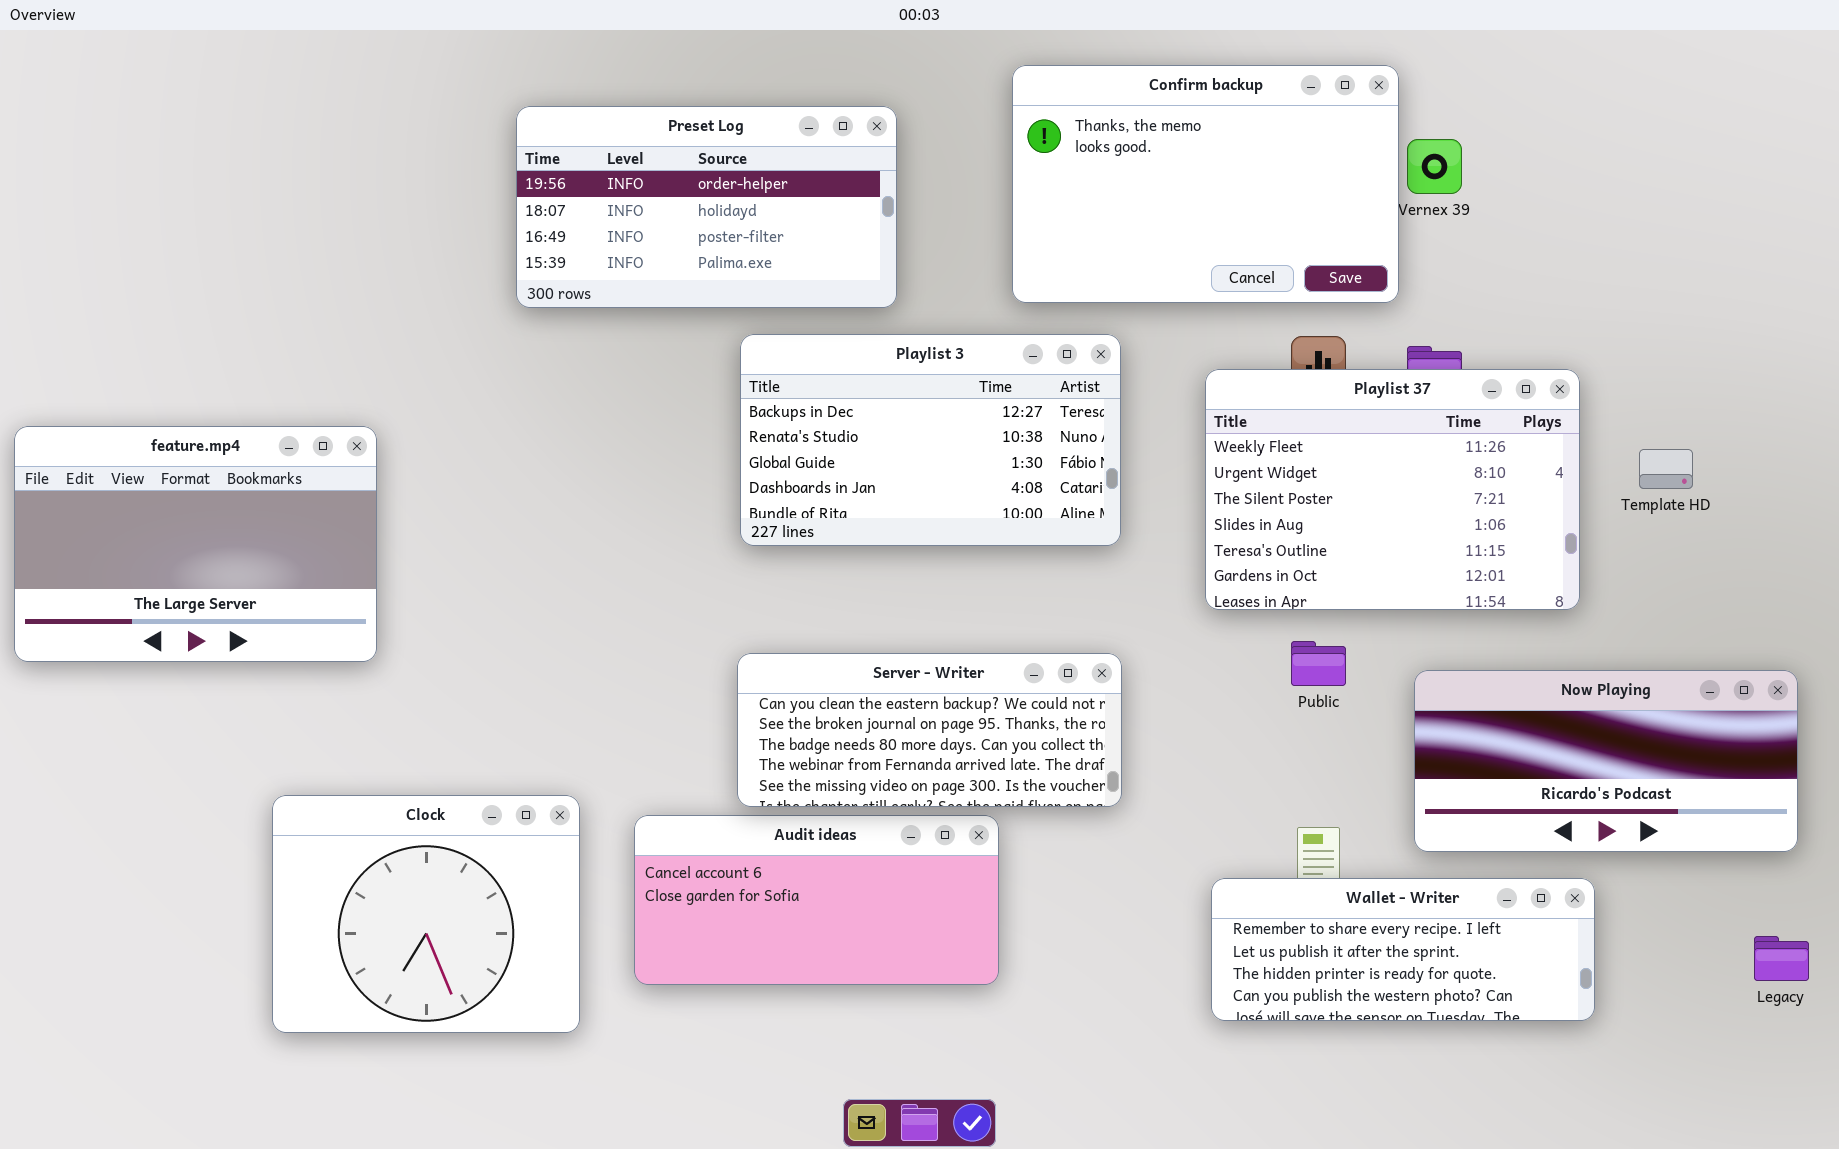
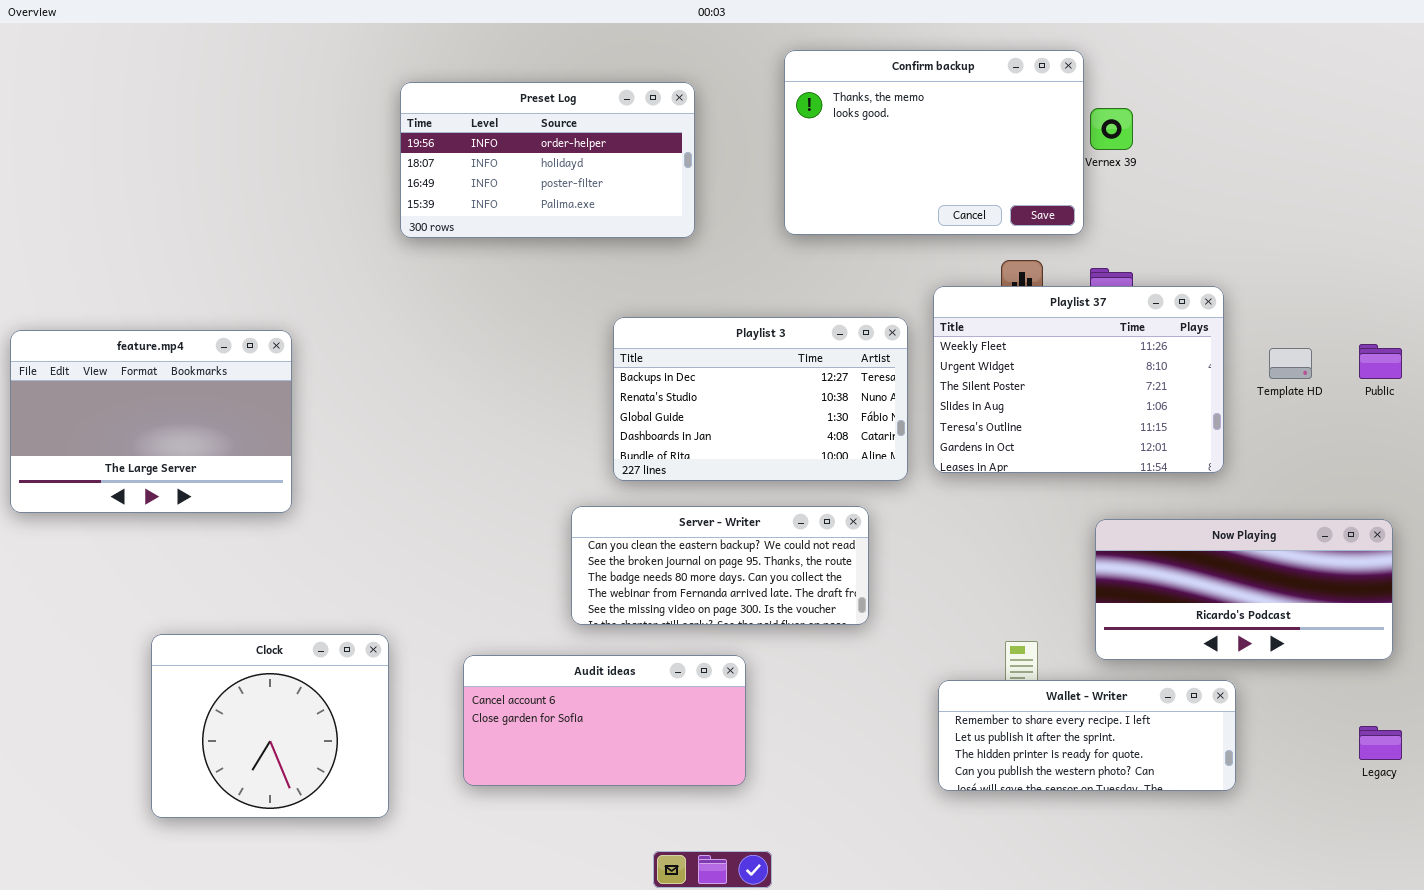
Playlist 3: [740,334,1121,546] -> [613,317,908,481], moved
Public: [1291,641,1346,686] -> [1359,344,1402,379], moved
Clock: [272,795,580,1033] -> [151,634,389,818], moved
Audit ideas: [634,815,999,985] -> [463,655,746,786], moved

